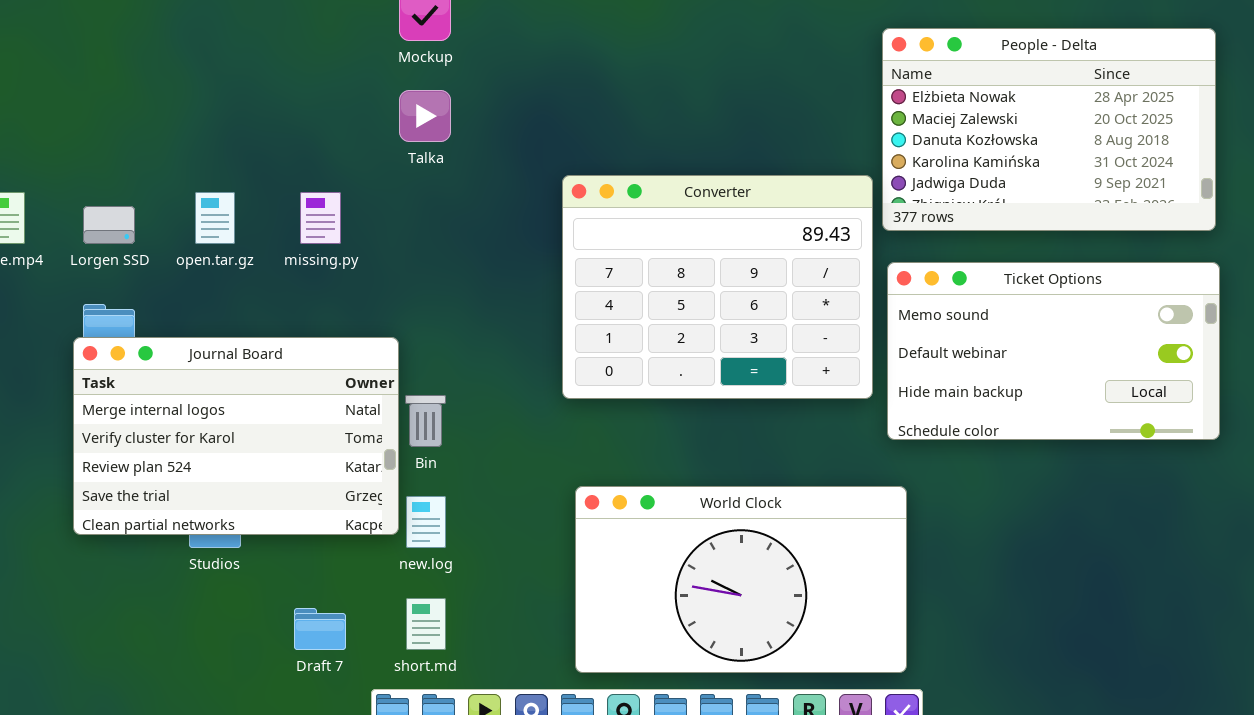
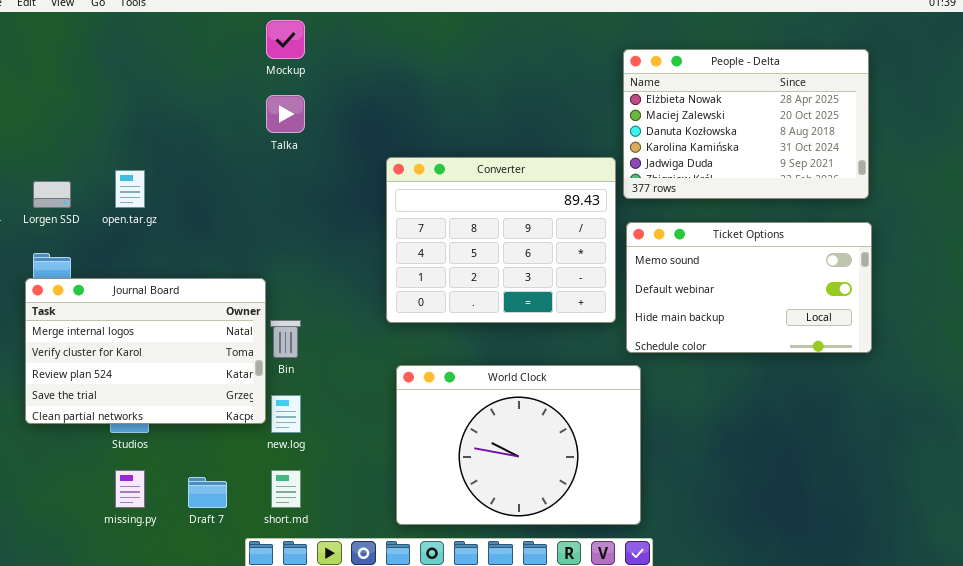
missing.py: [300,192,341,244] -> [115,470,145,508], moved
World Clock: [575,486,907,673] -> [396,365,641,525], resized

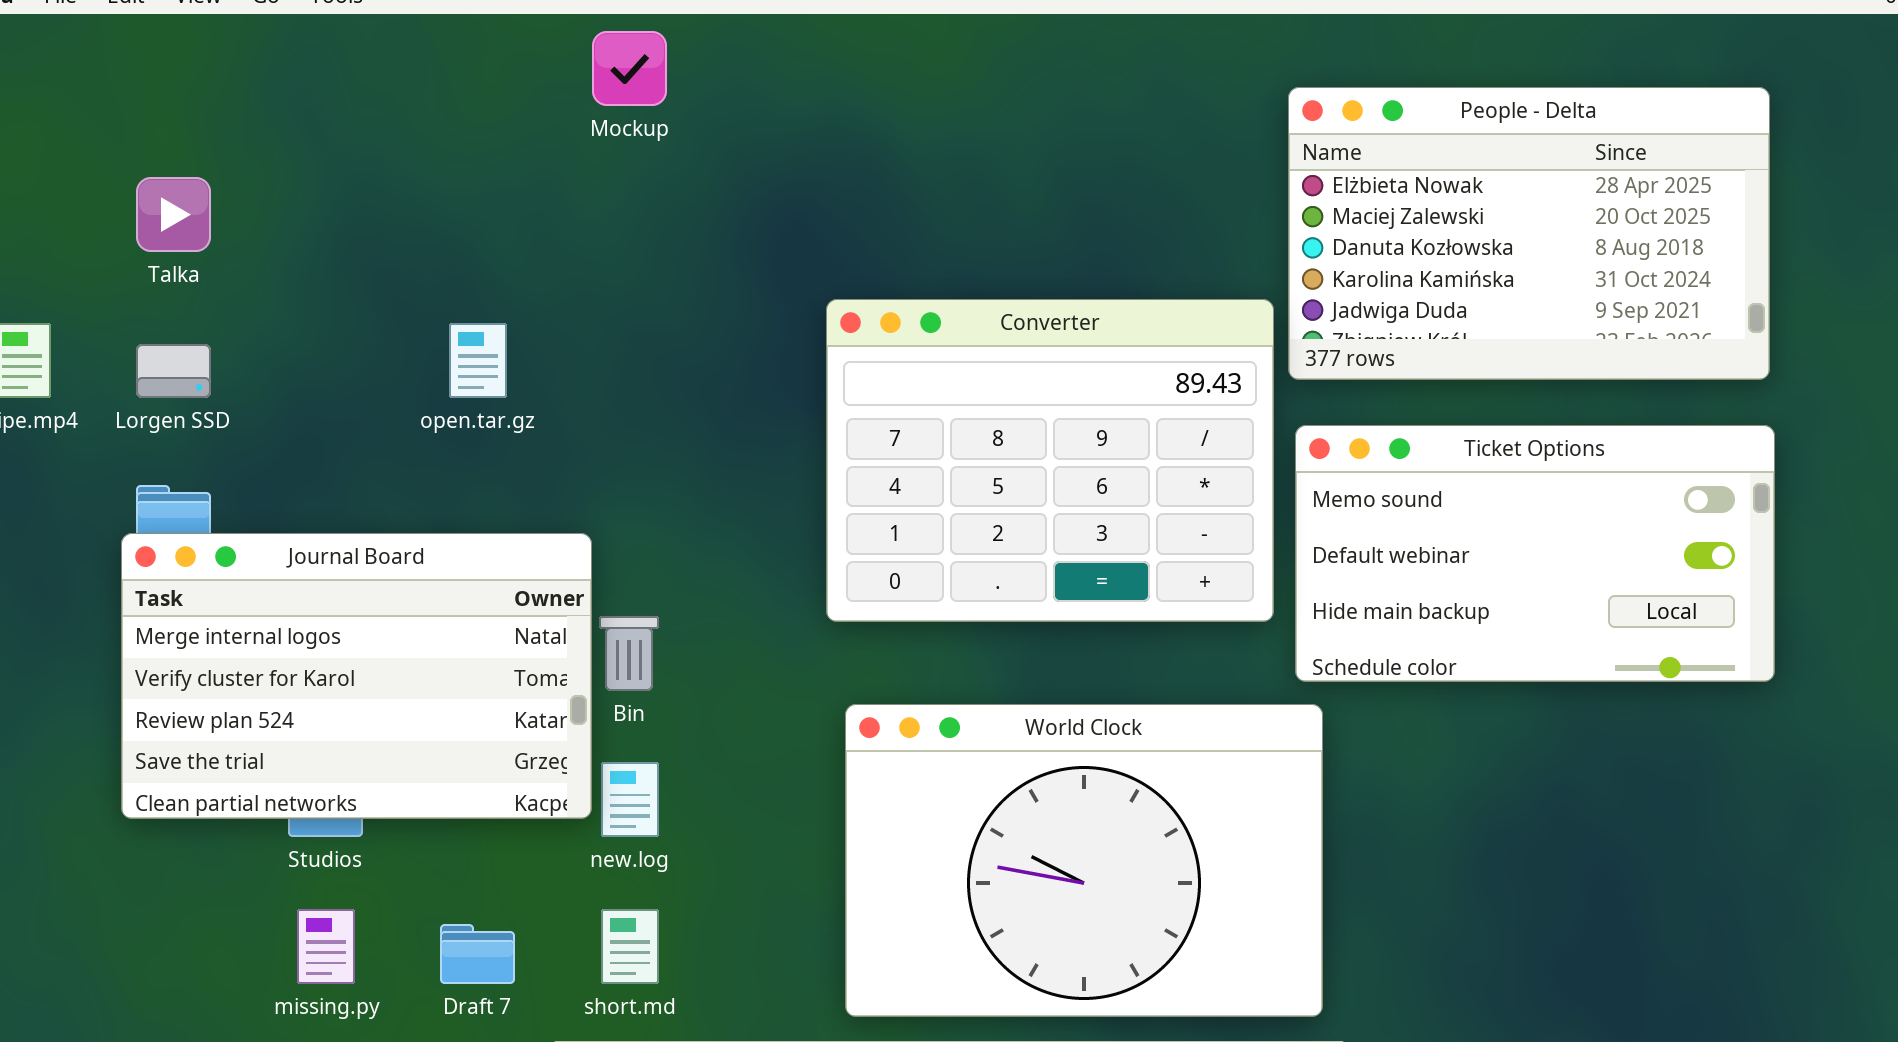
Talka: [266,95,305,133] -> [136,177,211,252], moved
open.tar.gz: [115,170,145,208] -> [449,323,507,398], moved

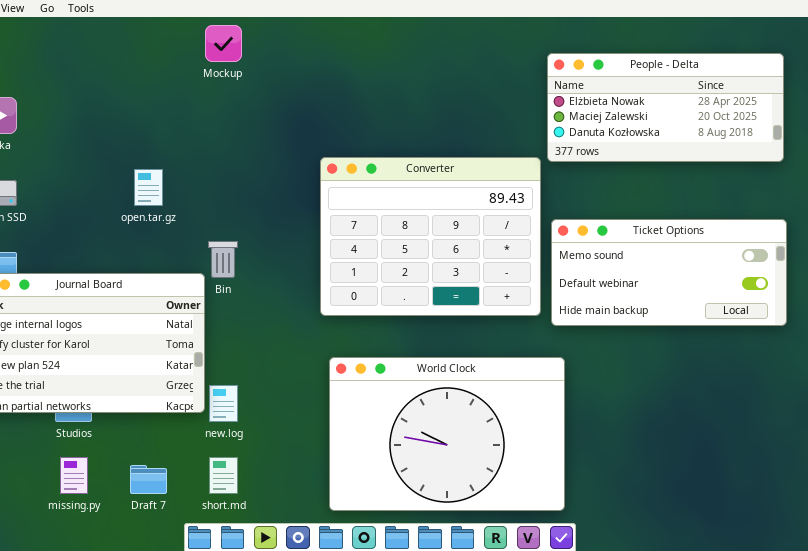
People - Delta: [1288,87,1770,380] -> [547,53,784,162], resized
Ticket Options: [1295,425,1775,682] -> [551,219,787,326], resized
Bin: [599,616,659,691] -> [208,241,238,278], moved

